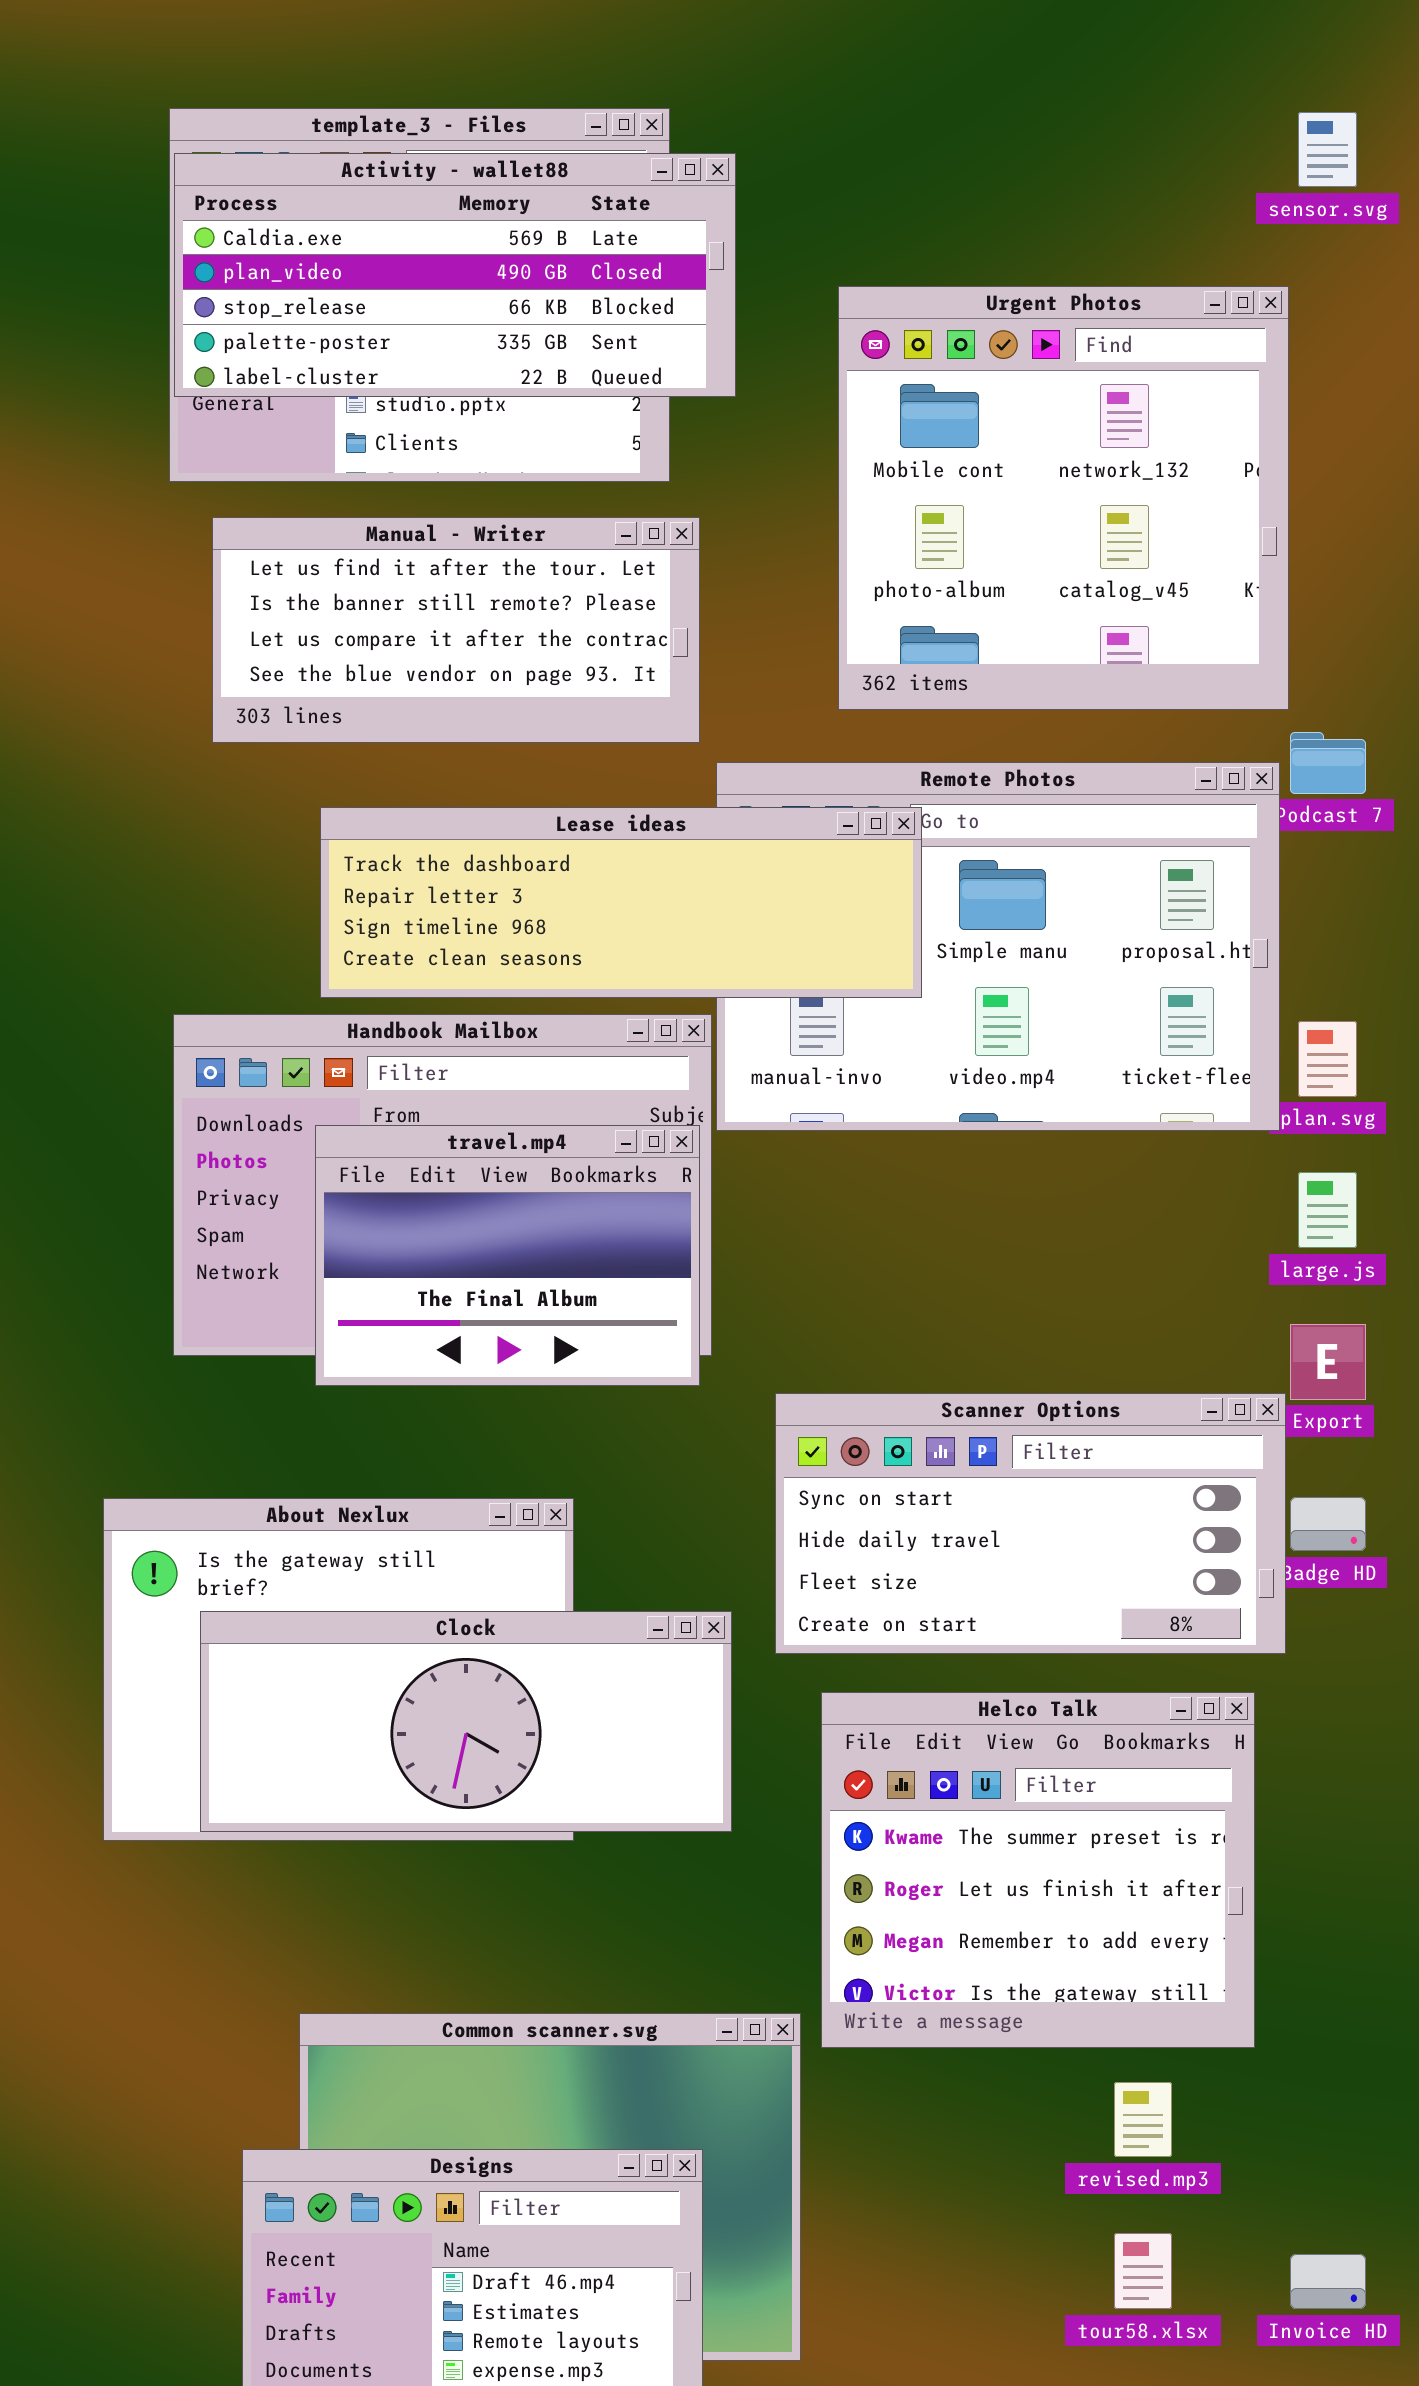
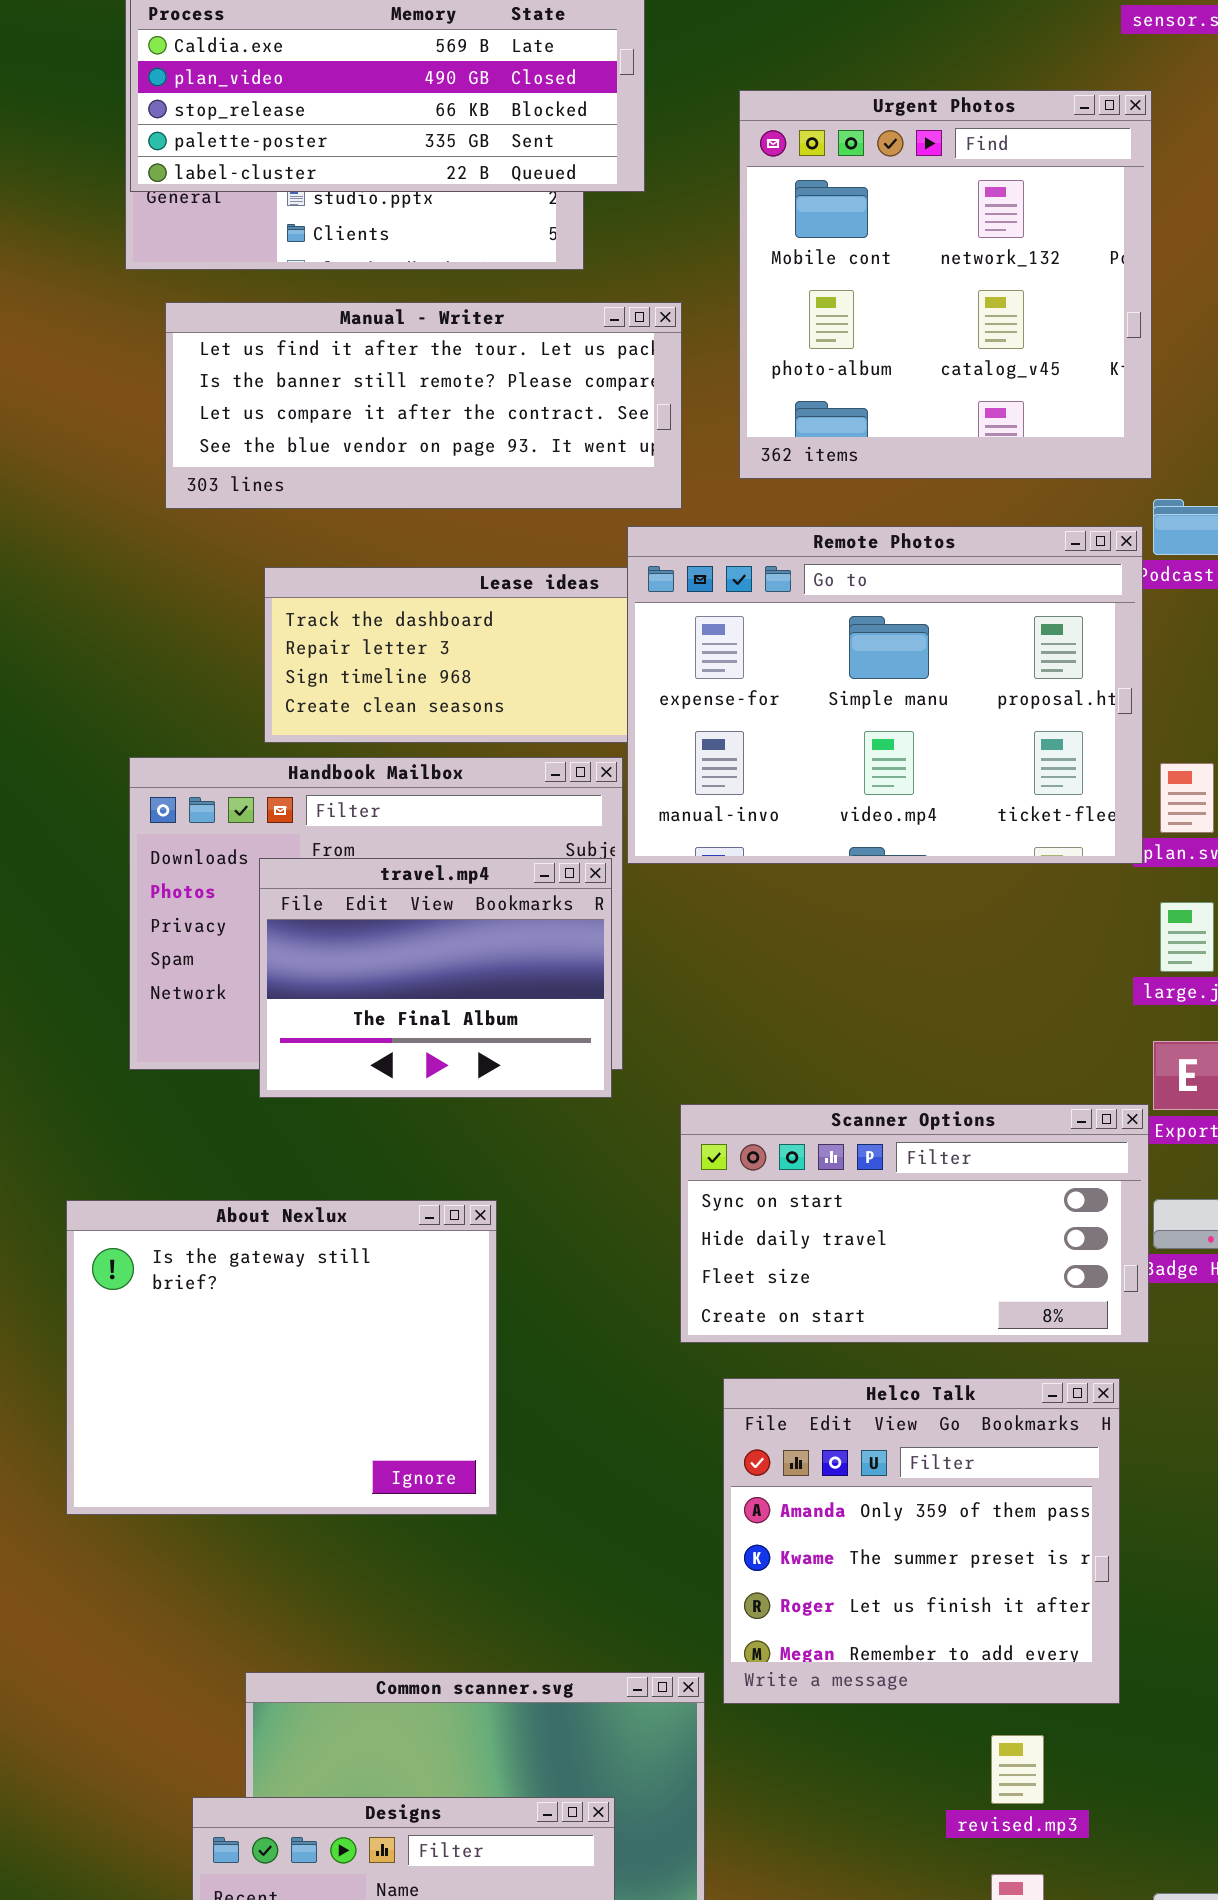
Manual - Writer: [212,517,700,743] -> [165,302,682,509], resized
Remote Photos: [716,762,1280,1131] -> [627,526,1143,864], raised
Clock: [200,1611,732,1832] -> none, closed
Helco Talk: [821,1692,1255,2048] -> [723,1378,1120,1704], scrolled up 1 row

